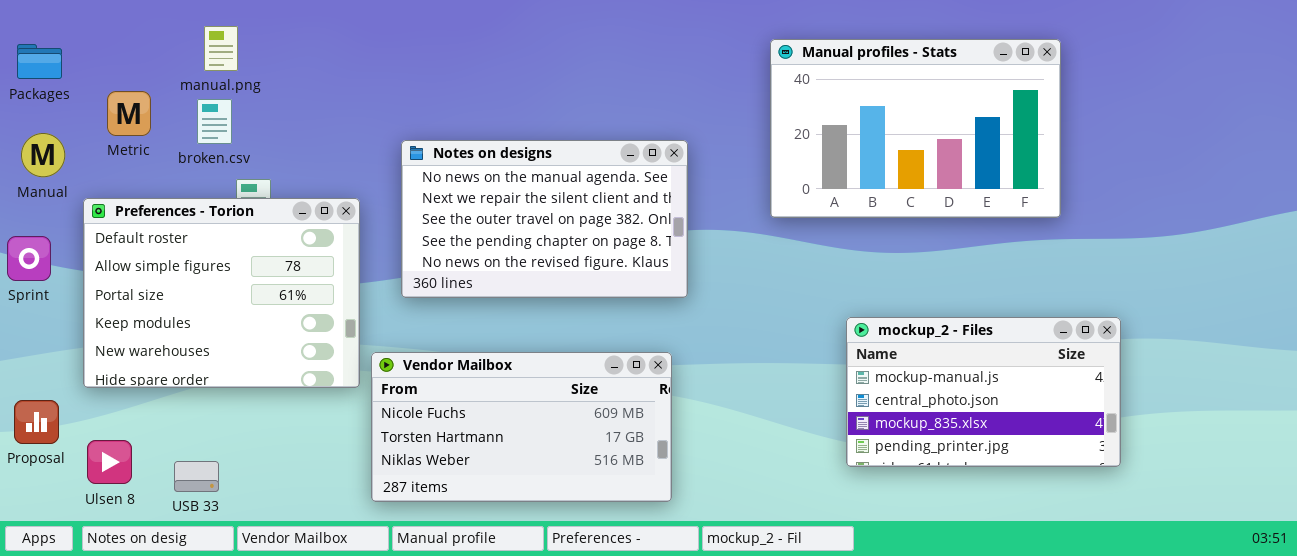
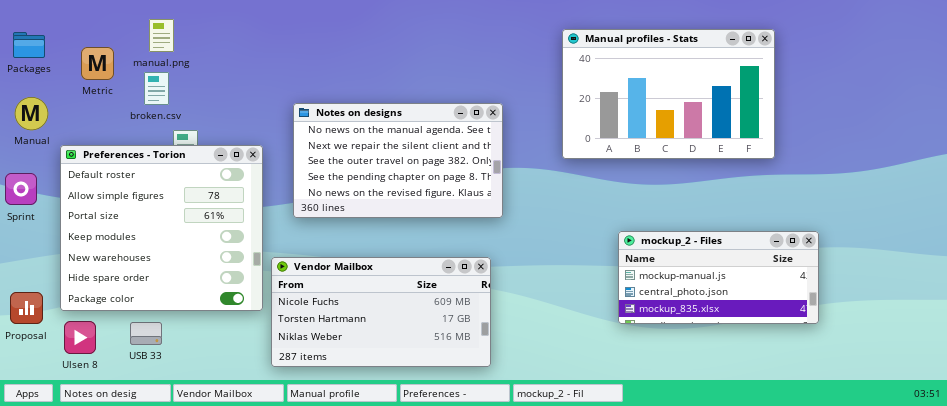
Metric: [107,91,151,136] -> [81,47,114,80], moved
Preferences - Torion: [83,198,360,388] -> [60,145,263,311], resized
mockup_2 - Files: [846,317,1121,467] -> [618,231,819,324], resized
USB 33: [174,461,219,492] -> [130,322,162,345], moved

